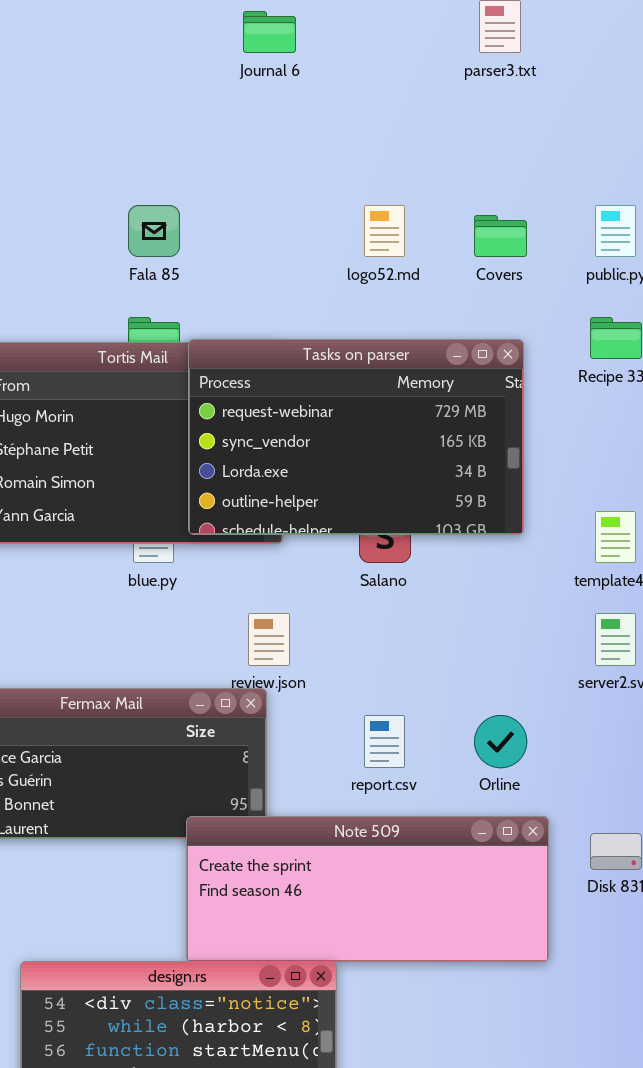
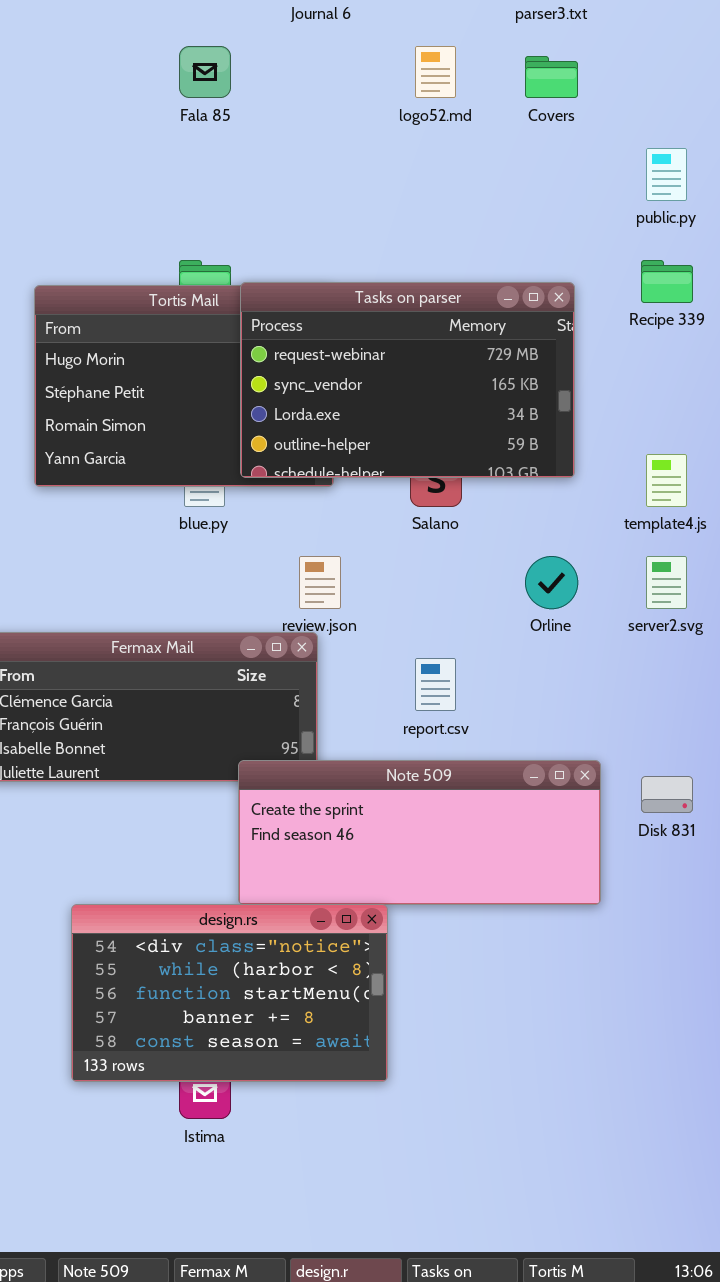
Fala 85: [128,205,180,257] -> [179,46,231,98], moved
logo52.md: [364,205,405,257] -> [415,46,456,98], moved
Covers: [474,215,527,257] -> [525,56,578,98], moved
Orline: [474,715,527,768] -> [525,556,578,609], moved

